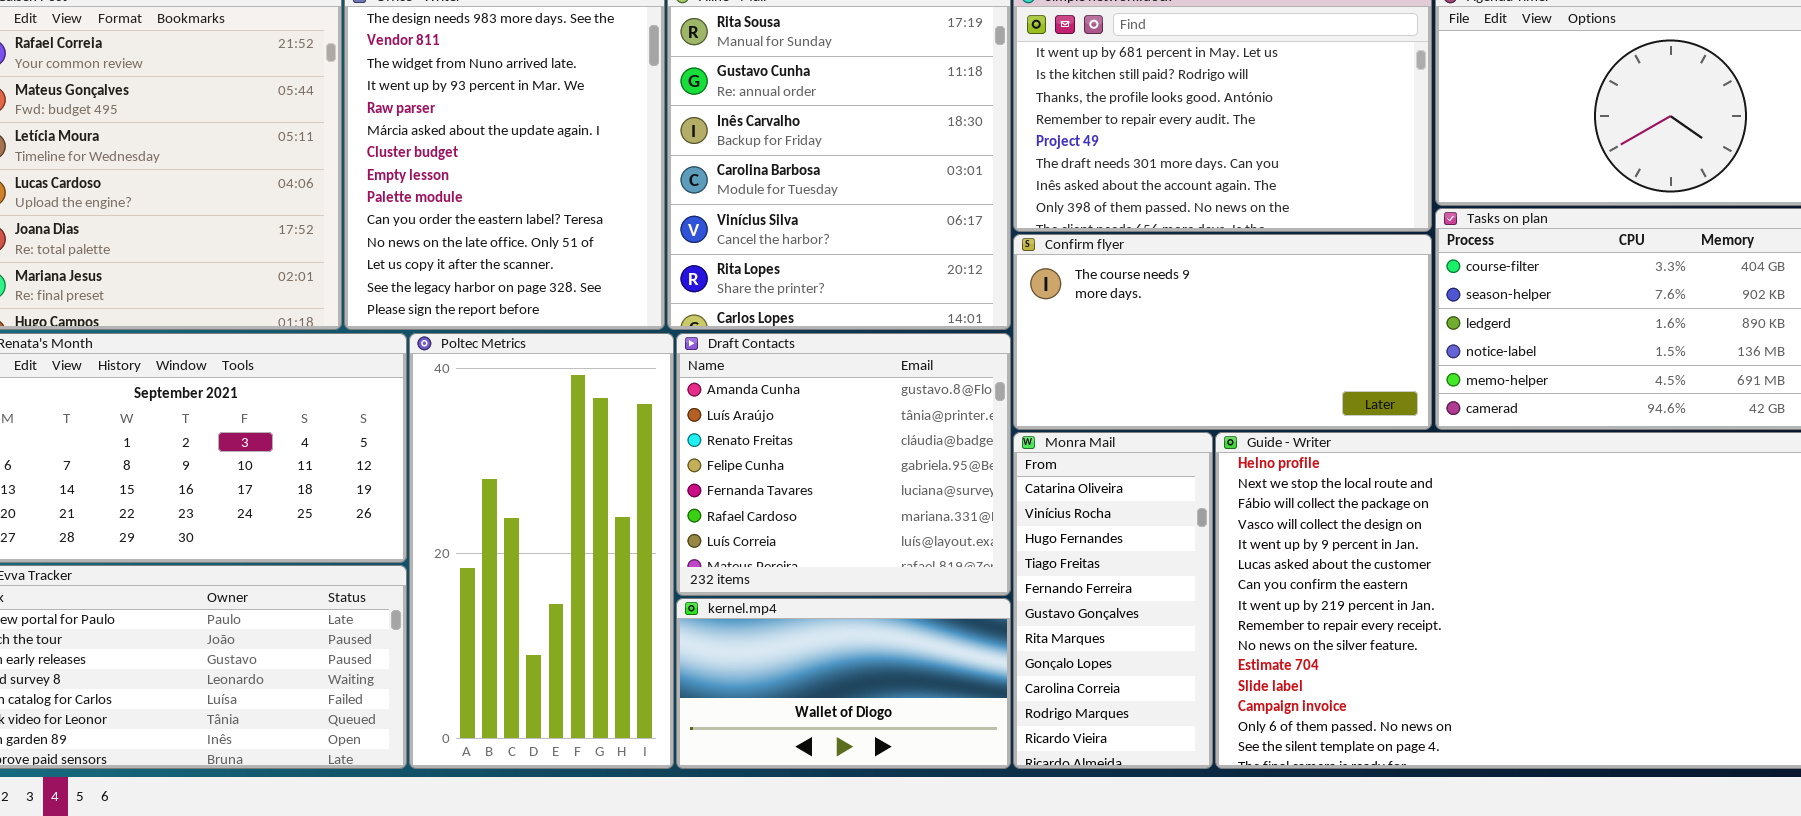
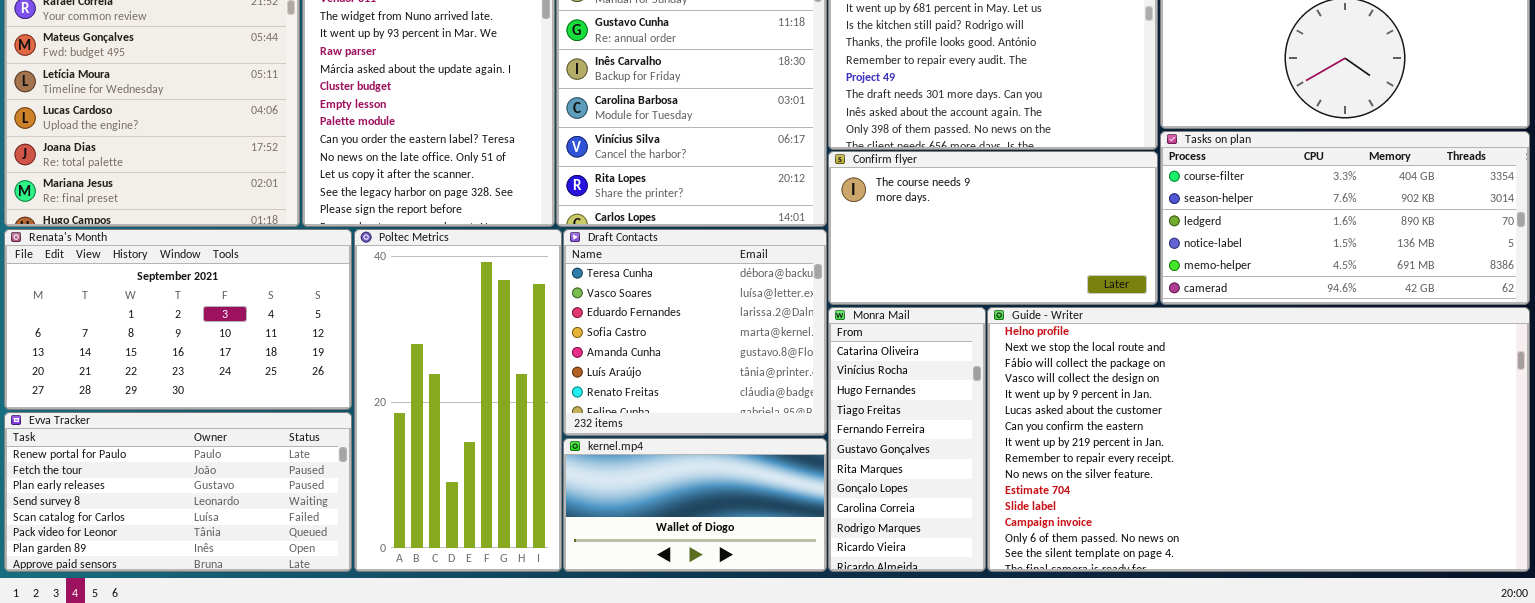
Draft Contacts: [676,333,1011,596] -> [563,229,827,436], scrolled up 4 rows

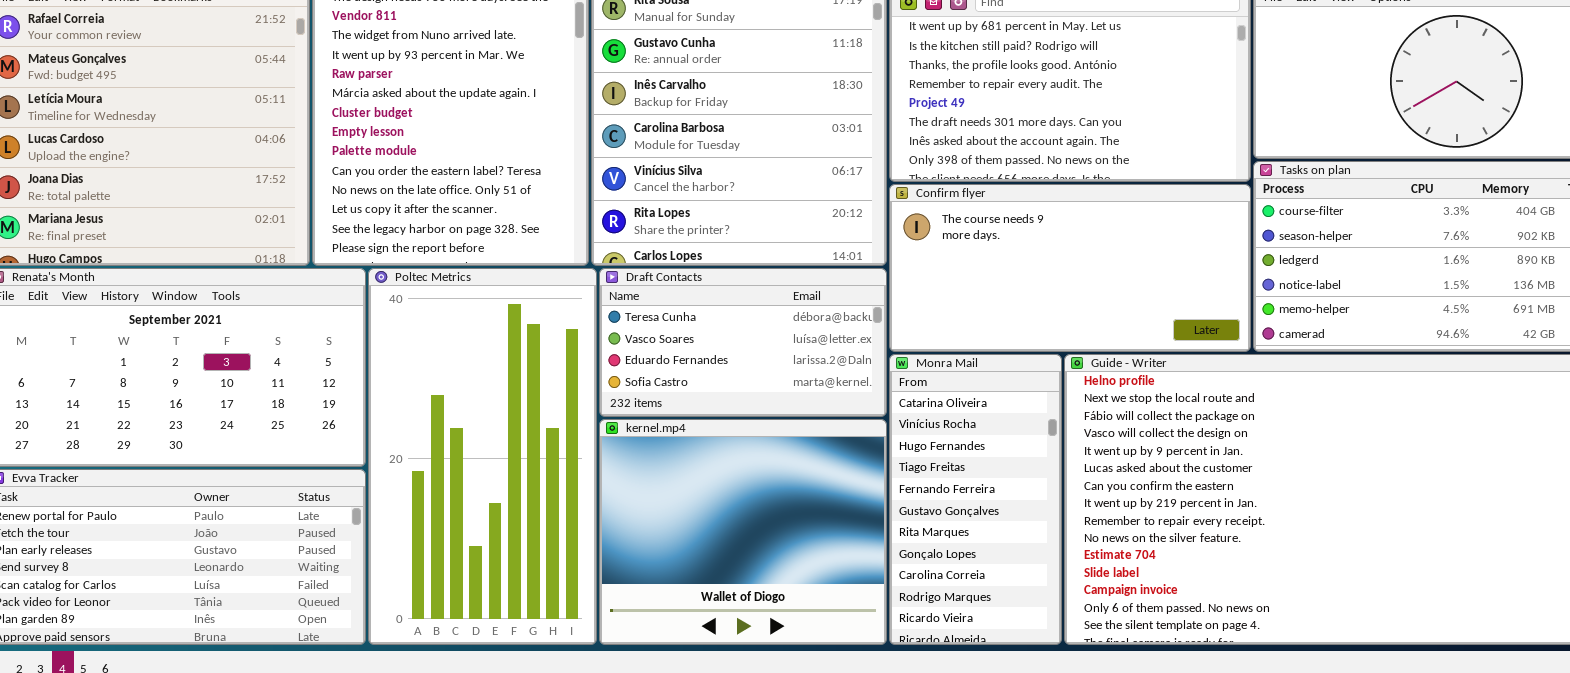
Draft Contacts: [563,229,827,436] -> [599,268,887,417], resized
kernel.mp4: [563,438,827,572] -> [599,419,887,645], resized

